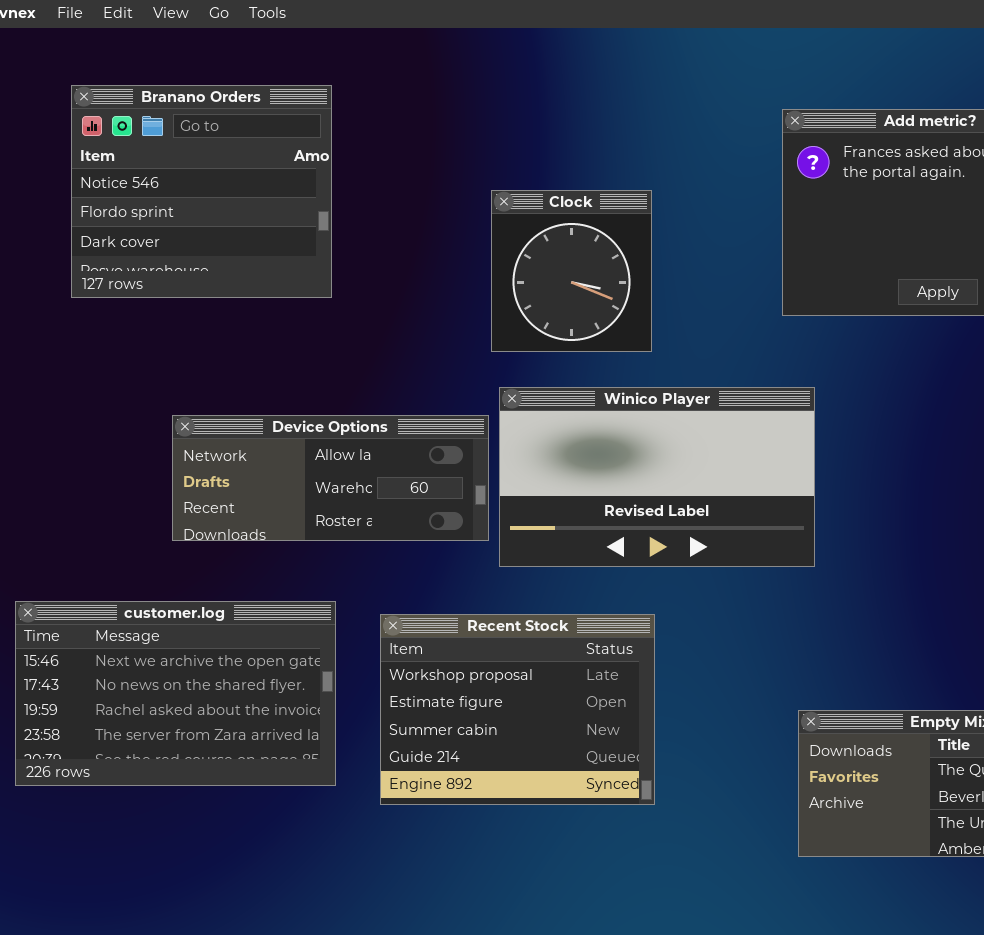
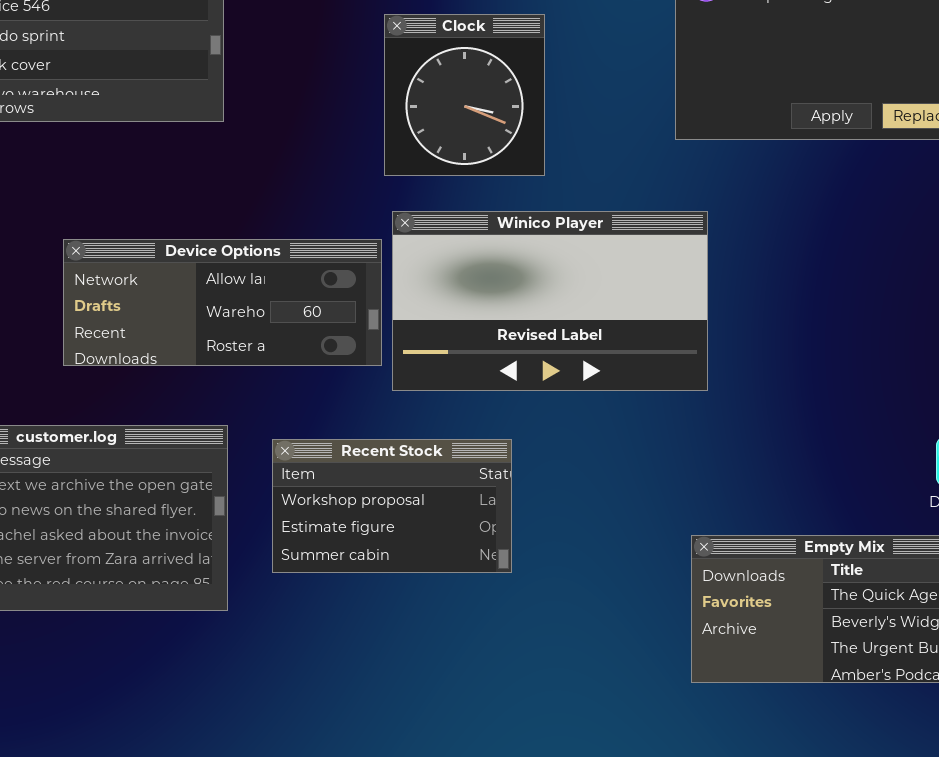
Recent Stock: [380,614,655,805] -> [272,439,512,573], resized

